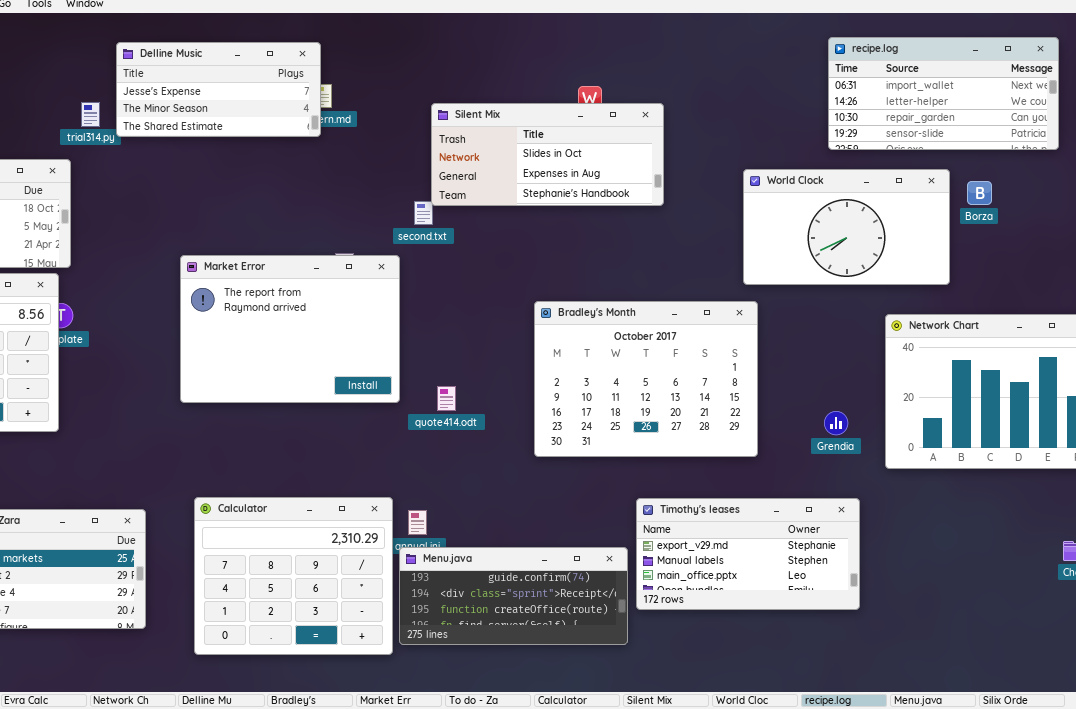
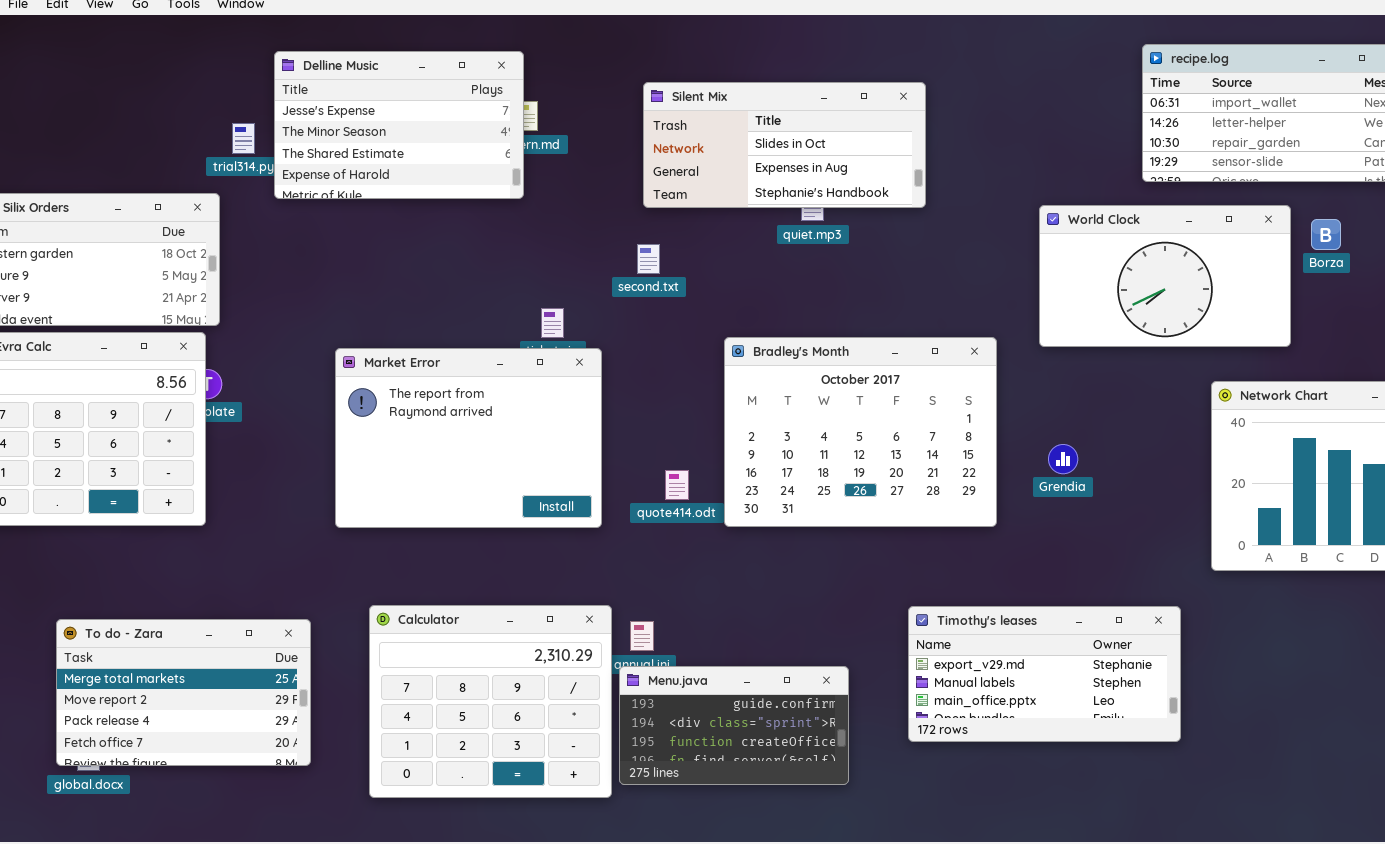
Delline Music: [116,42,321,137] -> [274,51,524,199], resized
Silent Mix: [431,103,664,206] -> [643,82,926,208], moved
Market Error: [180,255,400,403] -> [335,348,602,528], moved
Bradley's Month: [534,301,758,457] -> [724,337,997,527], moved
Grendia: [824,411,848,435] -> [1048,444,1078,474], moved
Menu.java: [399,547,628,645] -> [619,666,849,785], resized

